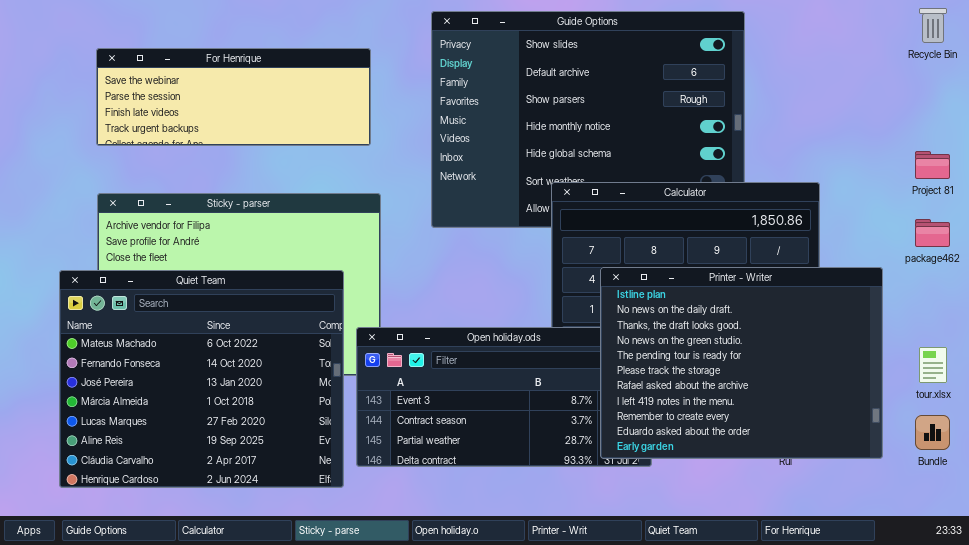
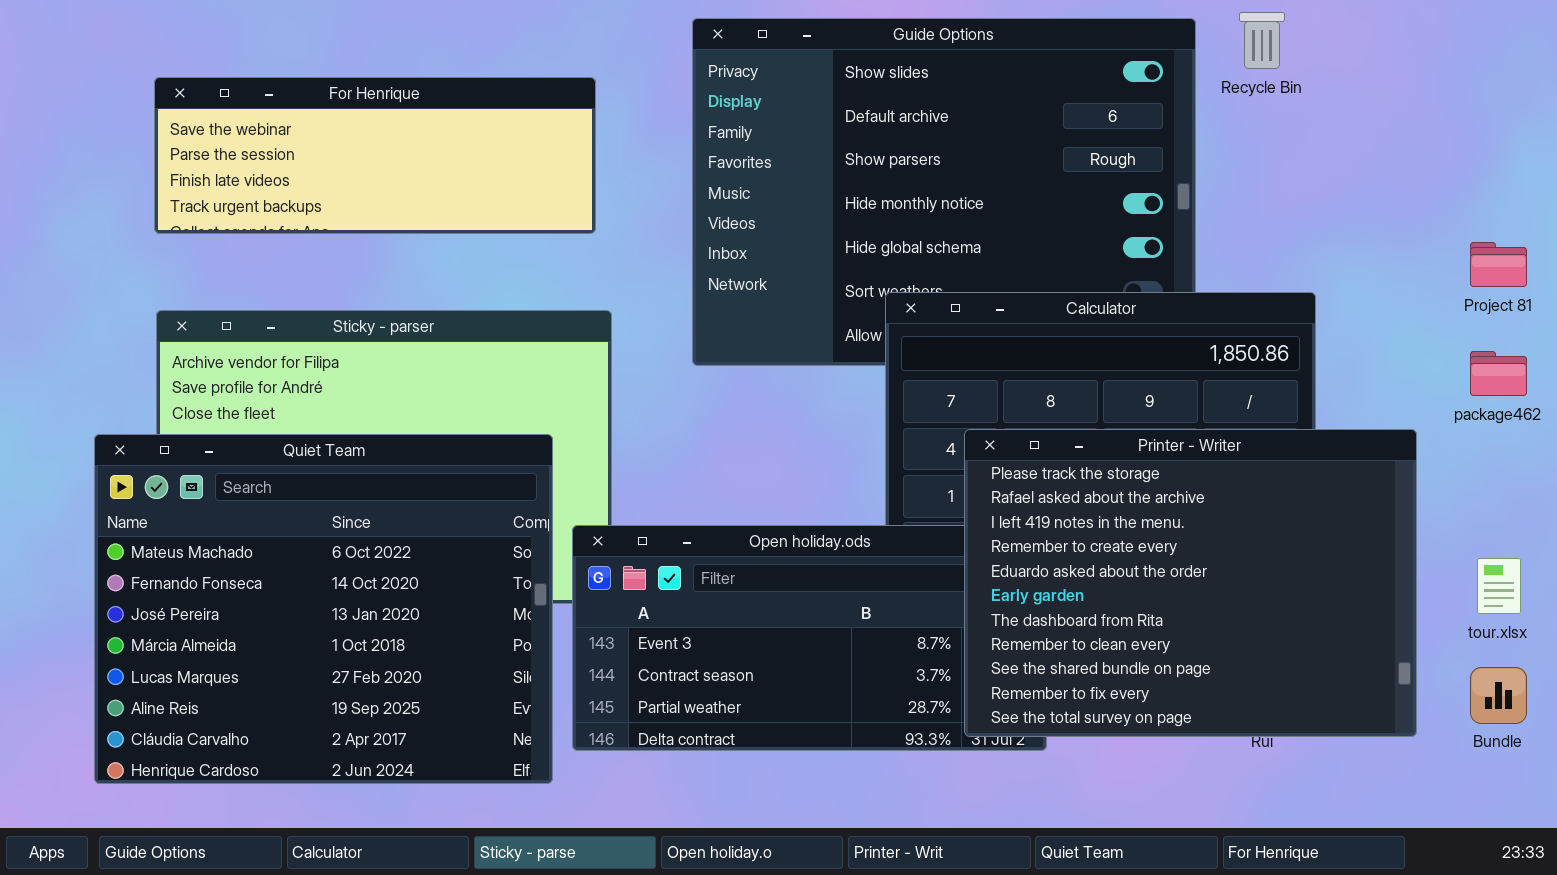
Recycle Bin: [919,8,947,43] -> [1239,12,1285,69], moved
Printer - Writer: [600,267,883,459] -> [964,429,1417,737], scrolled down 5 rows

